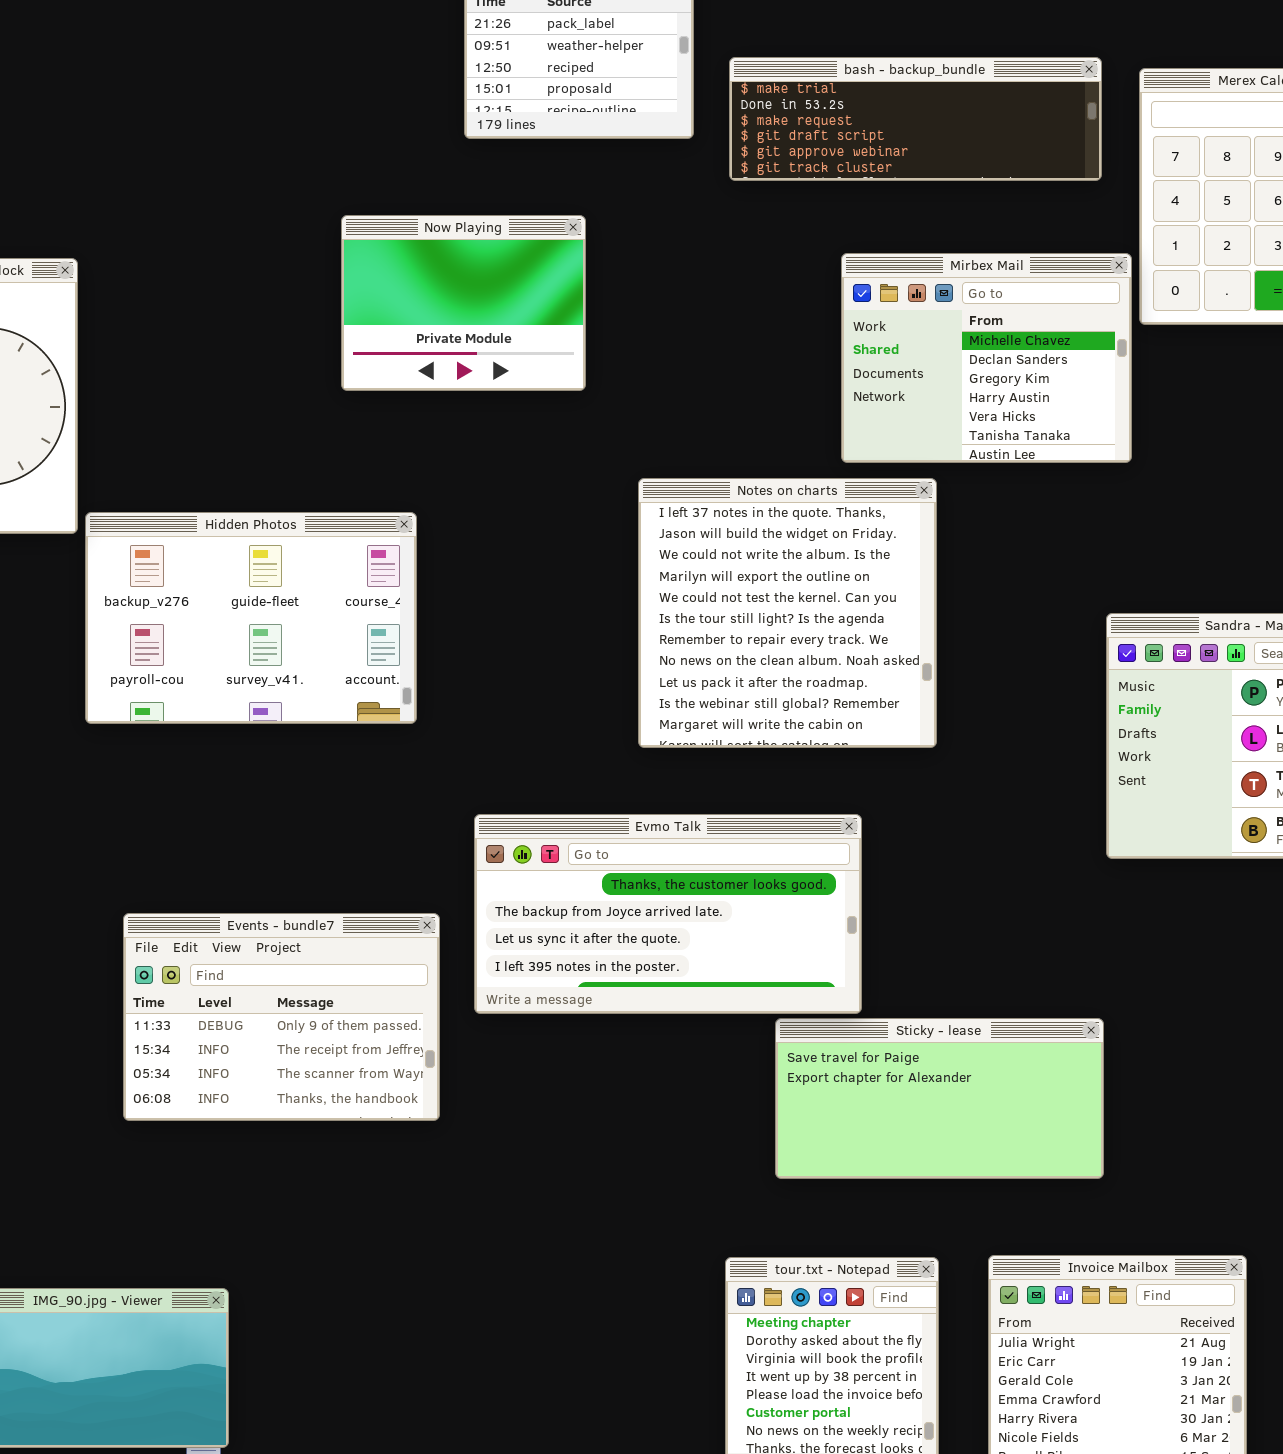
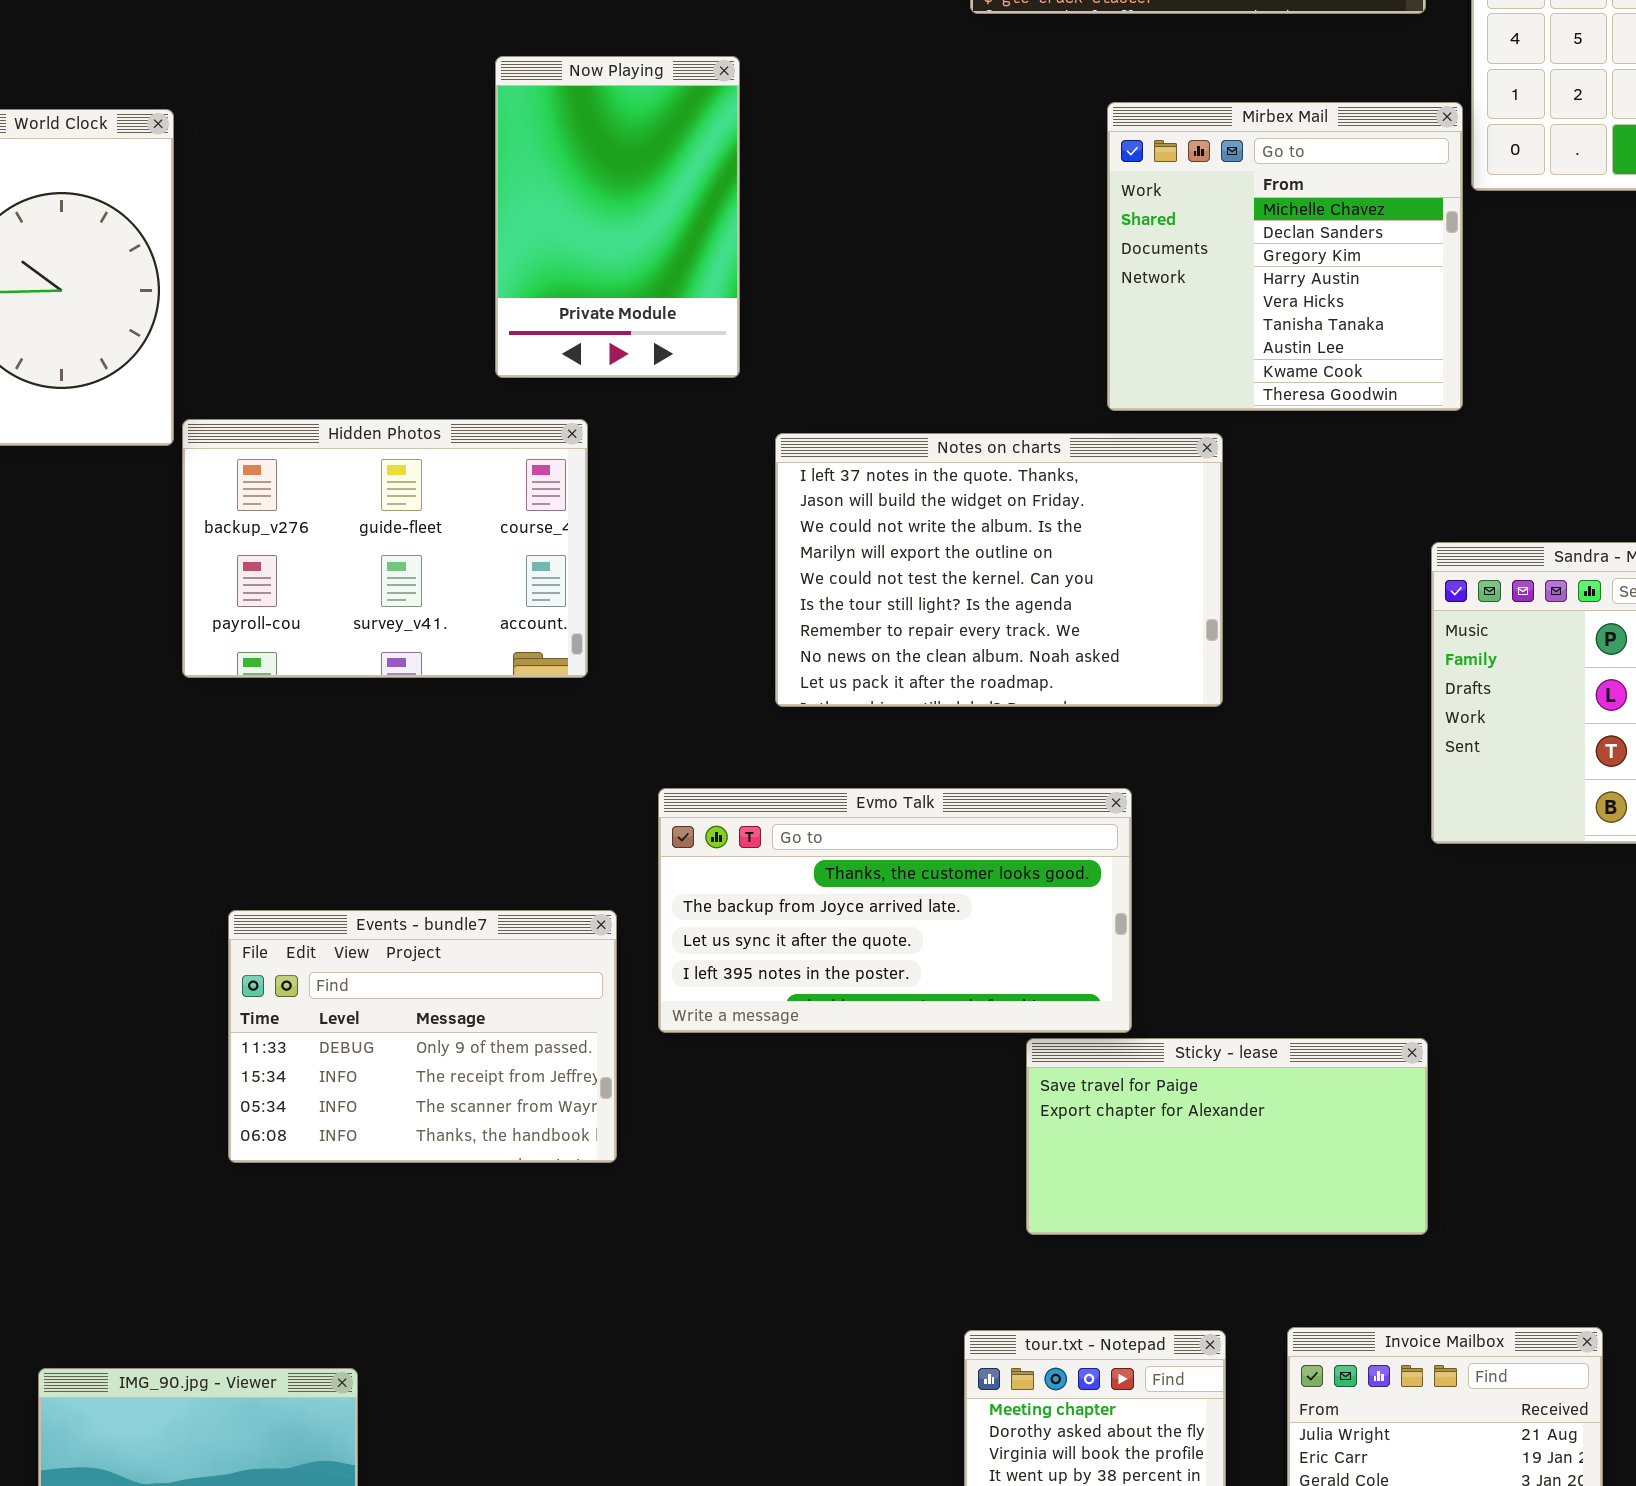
Now Playing: [341,215,586,391] -> [495,56,740,378], resized
Mirbex Mail: [841,253,1132,463] -> [1107,102,1463,411], resized
Notes on charts: [638,478,937,748] -> [775,433,1223,707], resized

